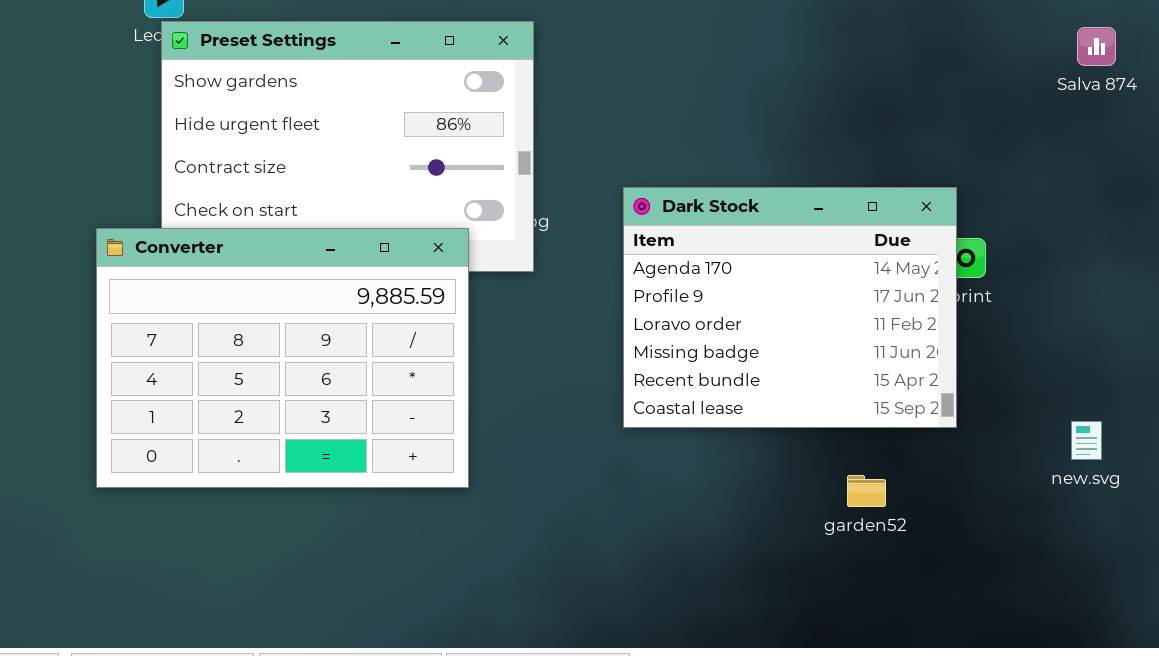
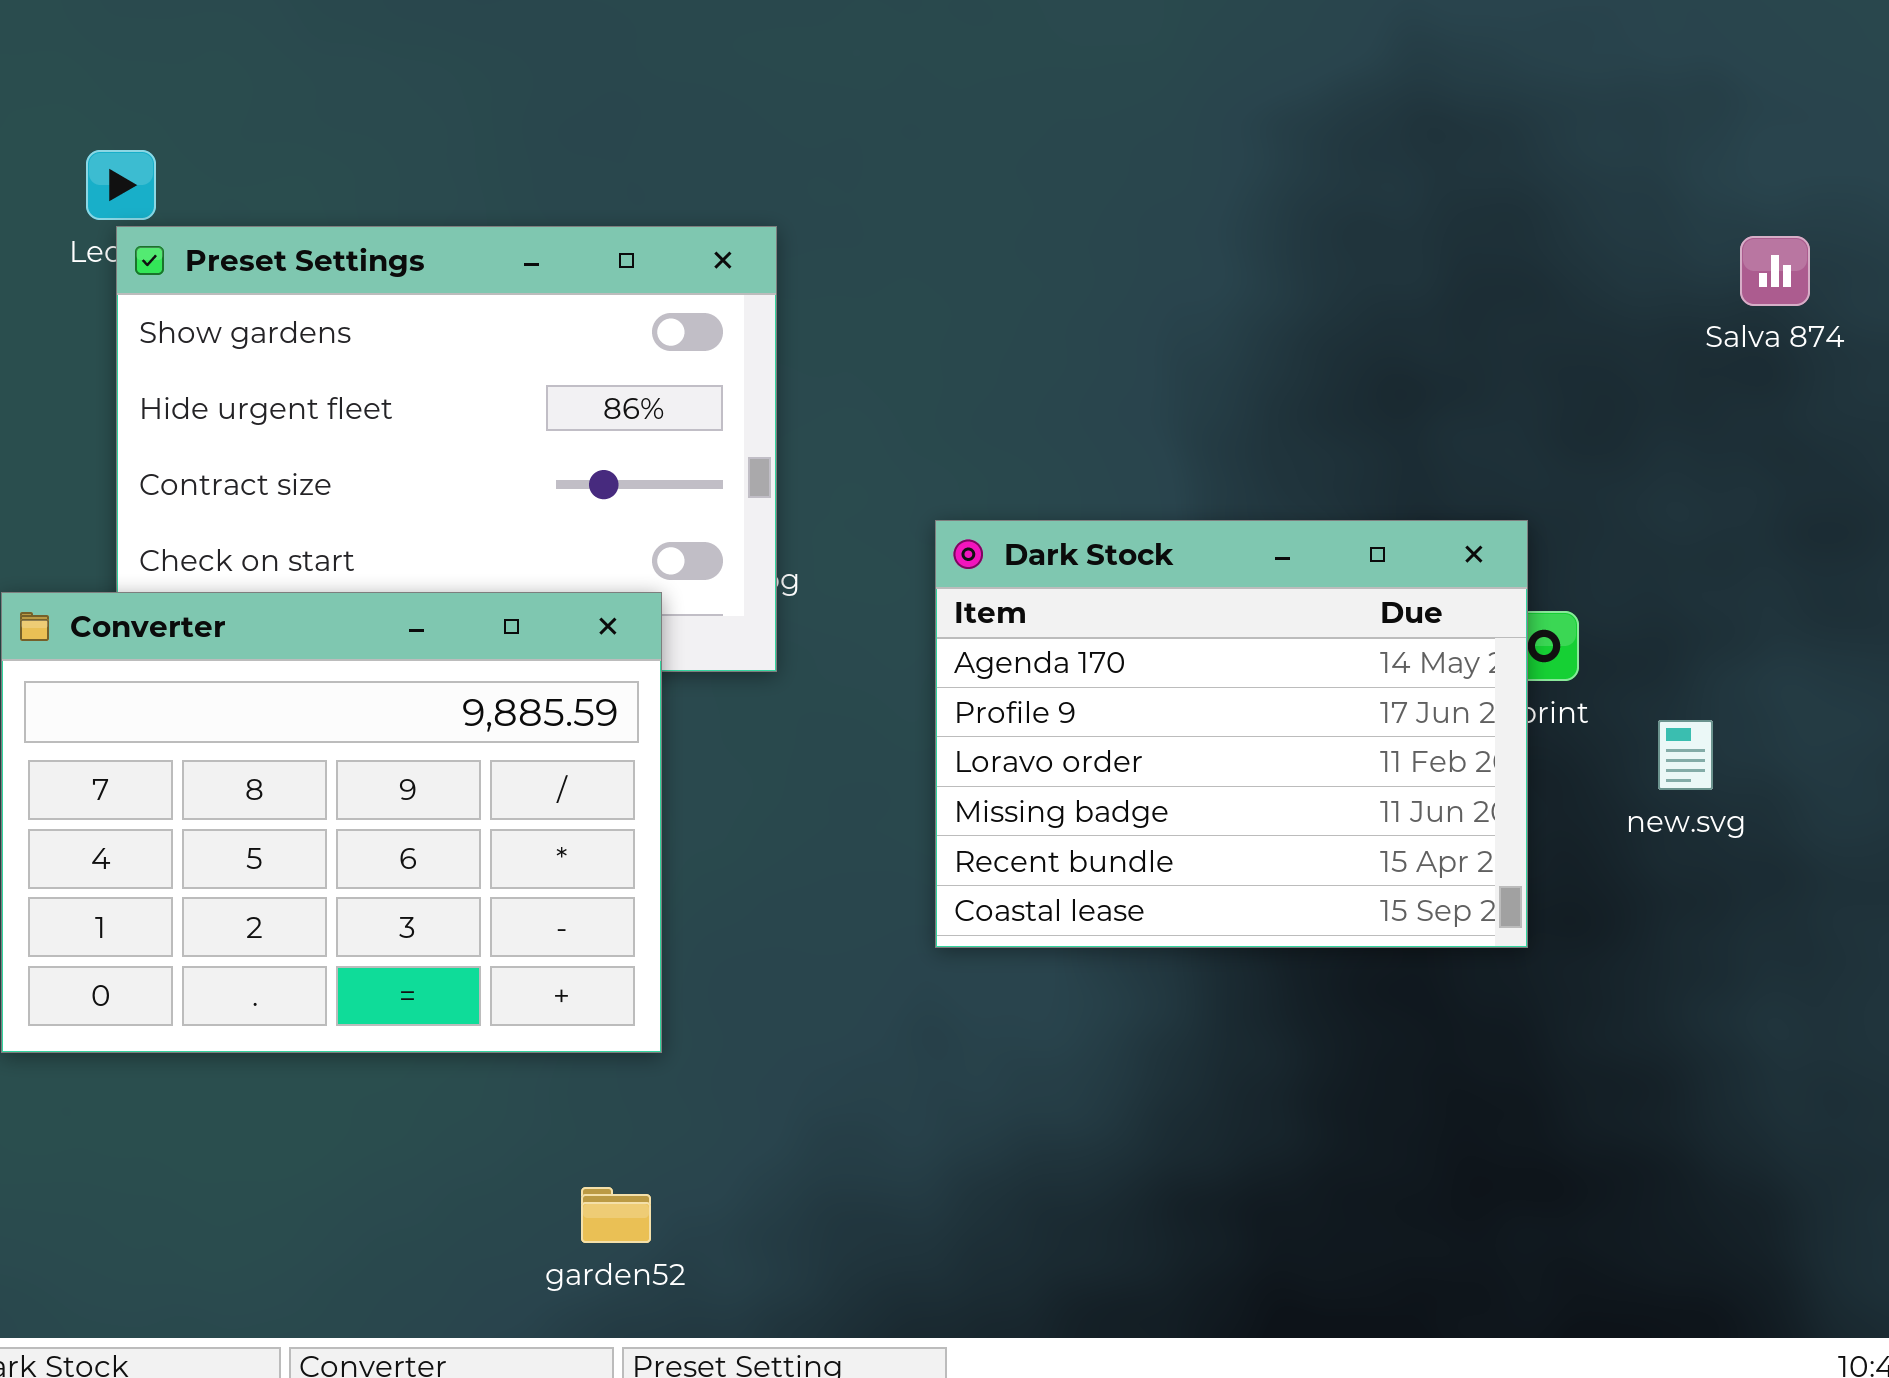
new.svg: [1071,421,1102,460] -> [1658,720,1713,790], moved
garden52: [847,475,886,507] -> [581,1187,651,1243], moved

